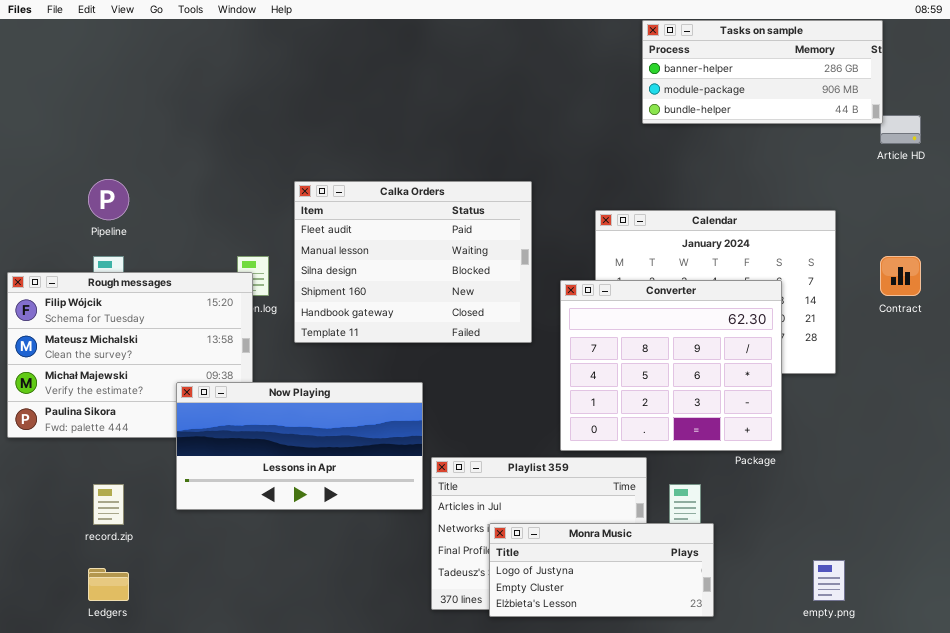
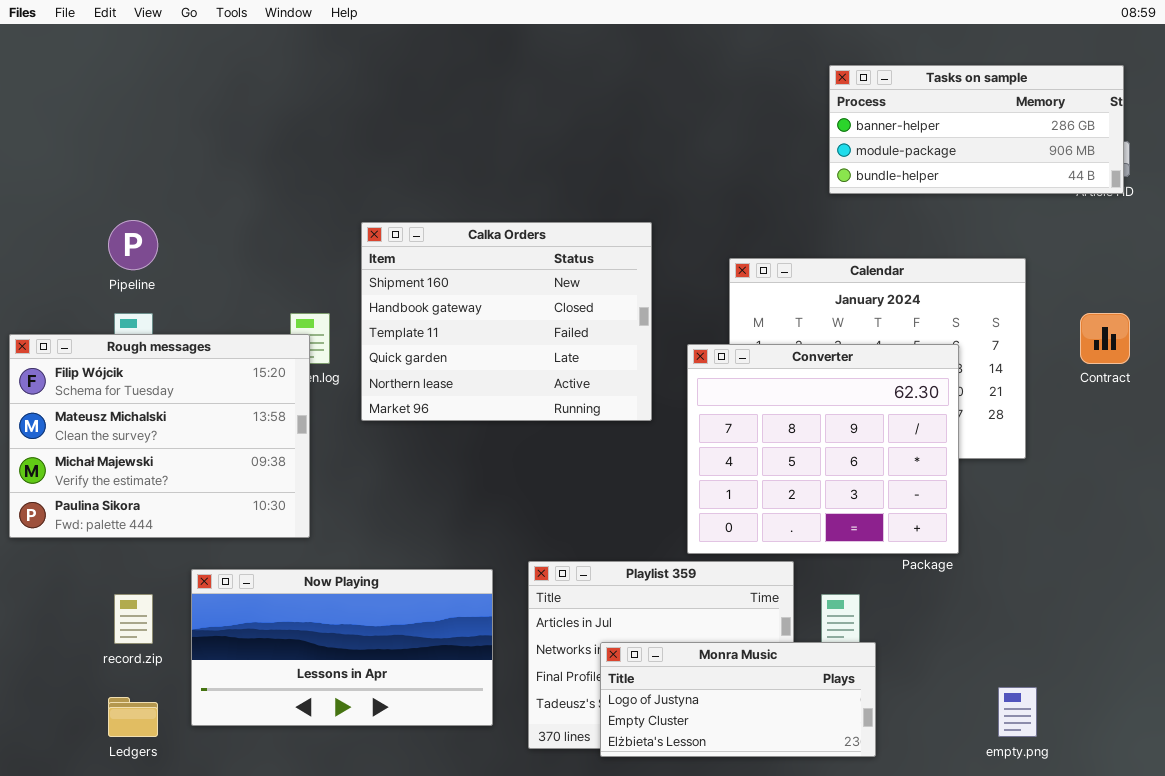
Tasks on sample: [642,20,883,124] -> [829,65,1124,194], moved
Calka Orders: [294,181,532,343] -> [361,222,652,421], scrolled down 3 rows
Now Playing: [176,382,423,510] -> [191,569,493,726], moved

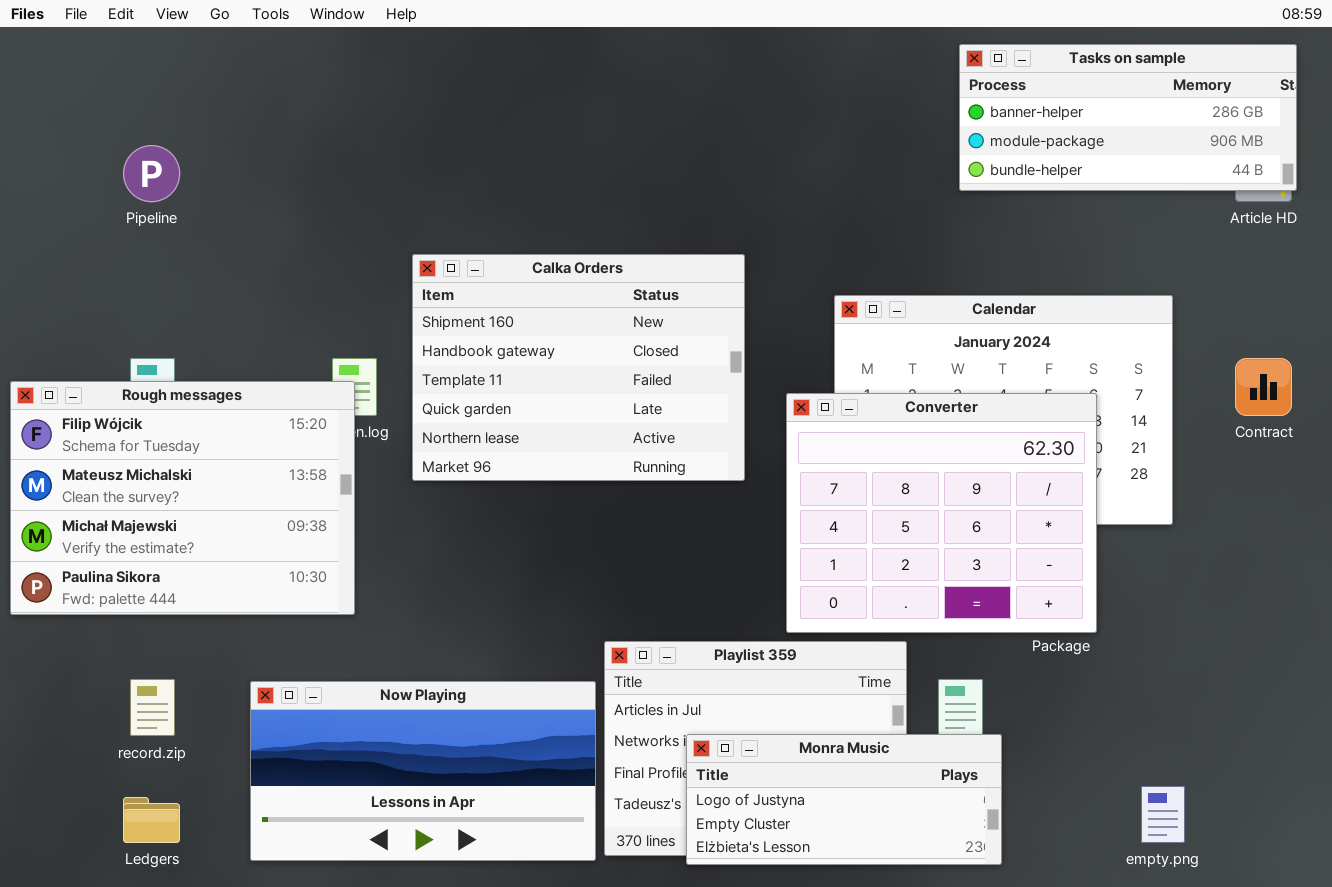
Tasks on sample: [829,65,1124,194] -> [959,44,1297,191], moved
Pipeline: [108,220,158,270] -> [123,145,180,202], moved
Now Playing: [191,569,493,726] -> [250,681,596,861], moved

